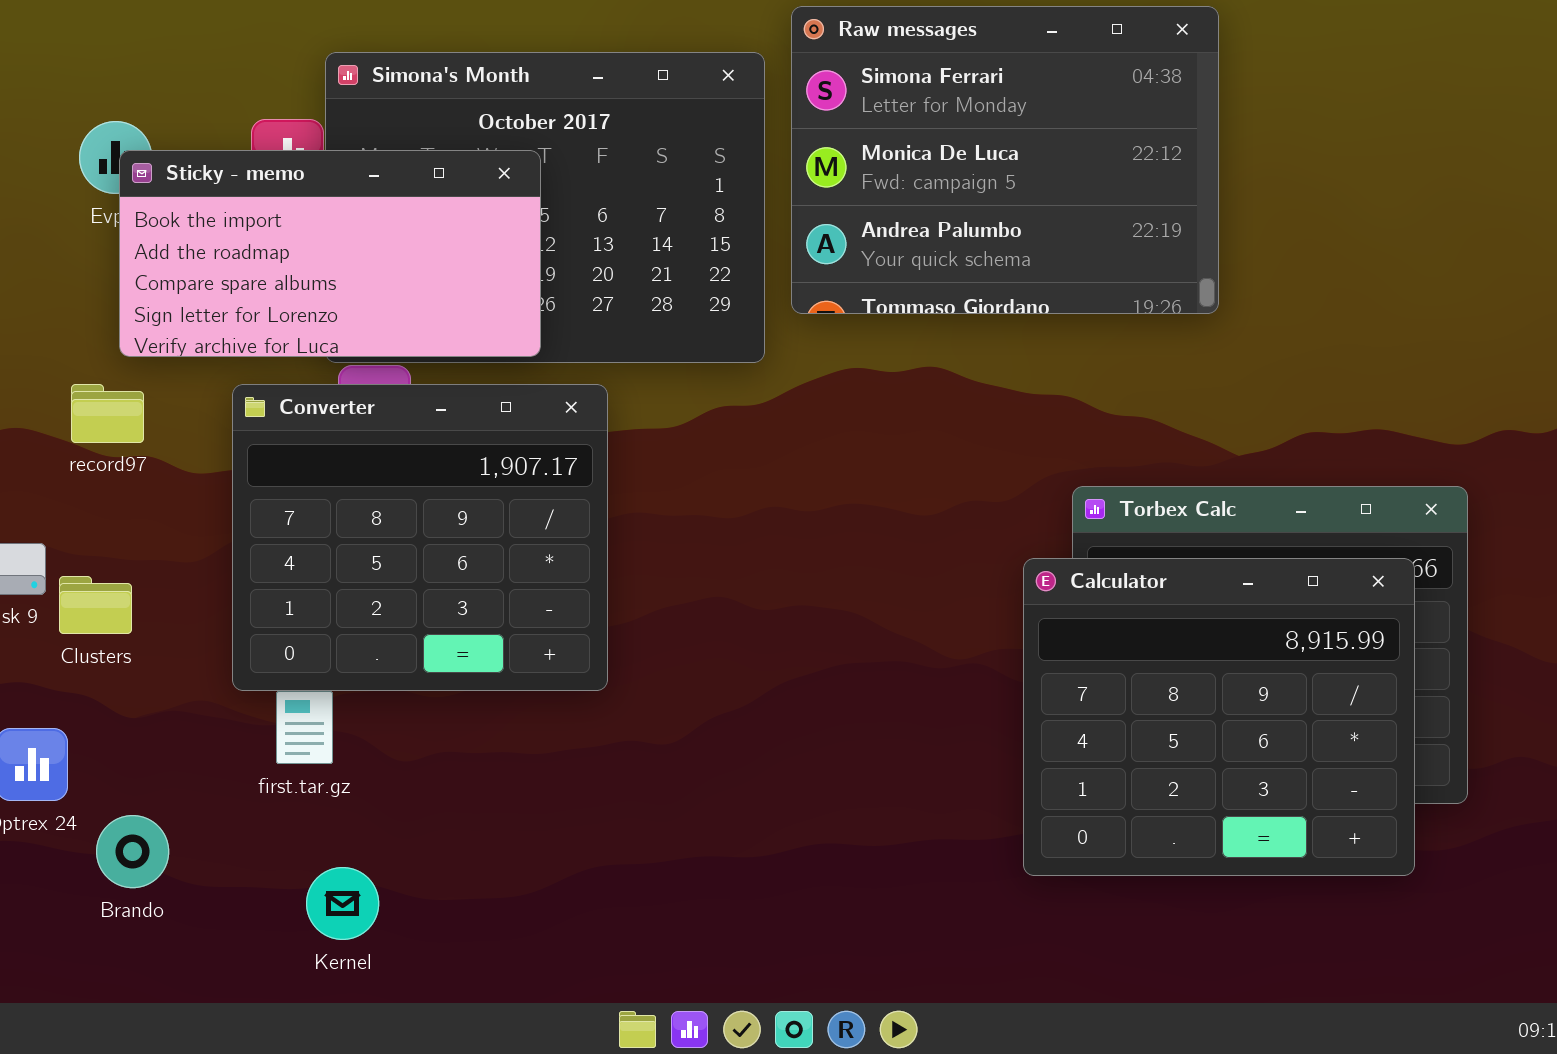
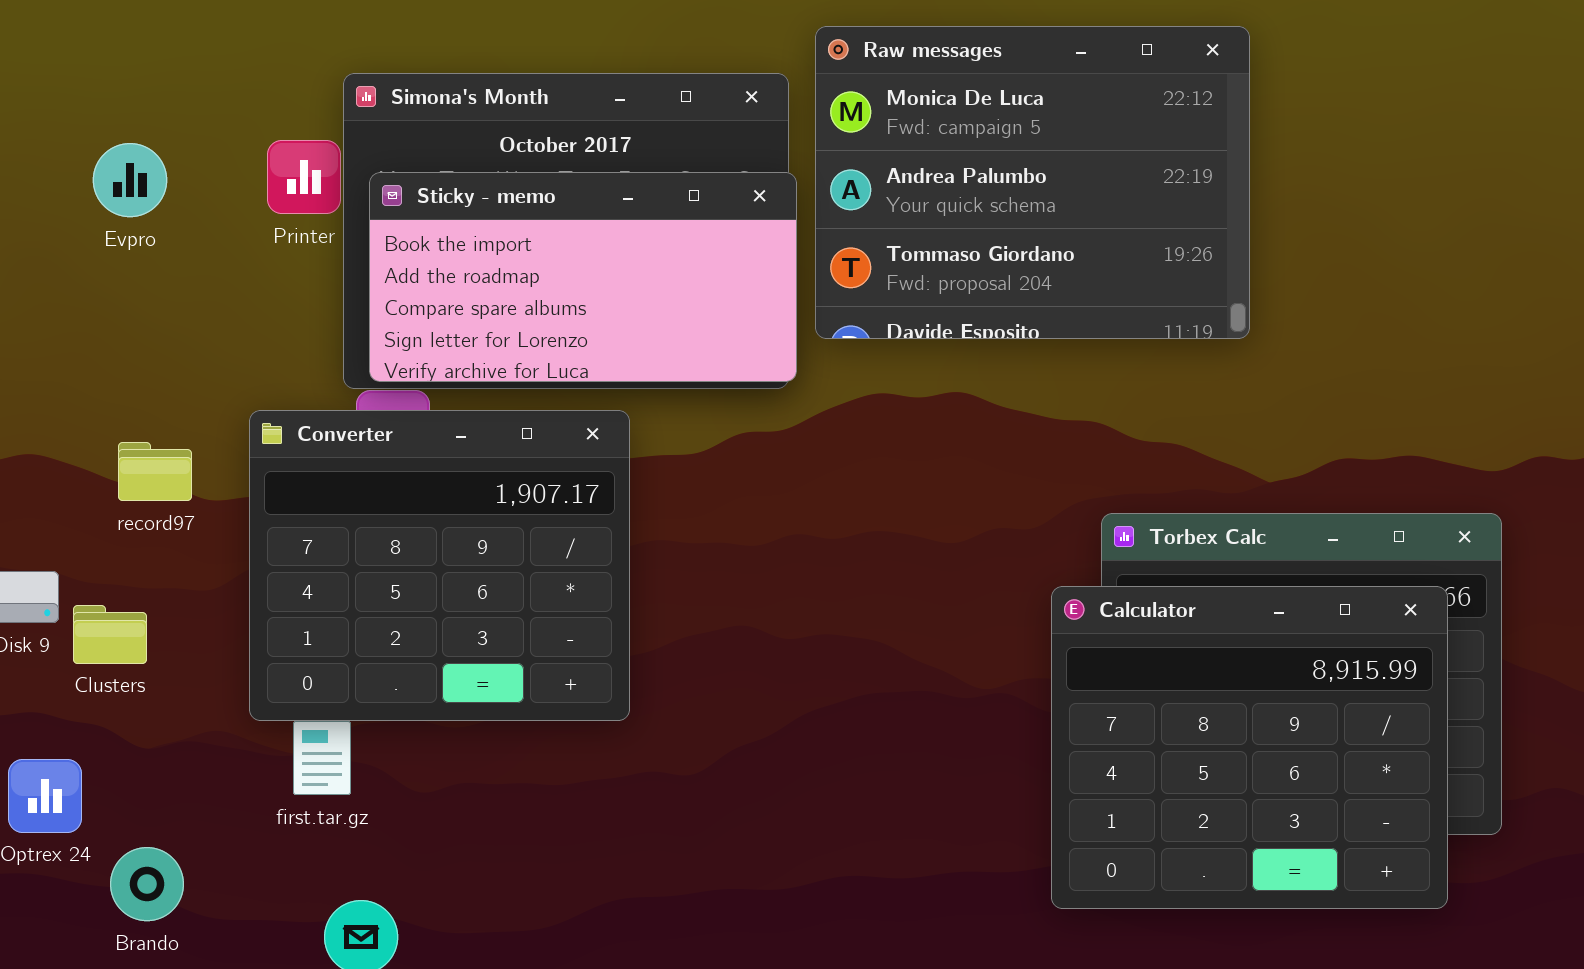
Raw messages: [791,6,1219,314] -> [815,26,1250,339], scrolled down 1 row
Sticky - memo: [119,150,541,357] -> [369,172,797,382], moved
record97: [71,384,144,443] -> [118,442,192,501], moved

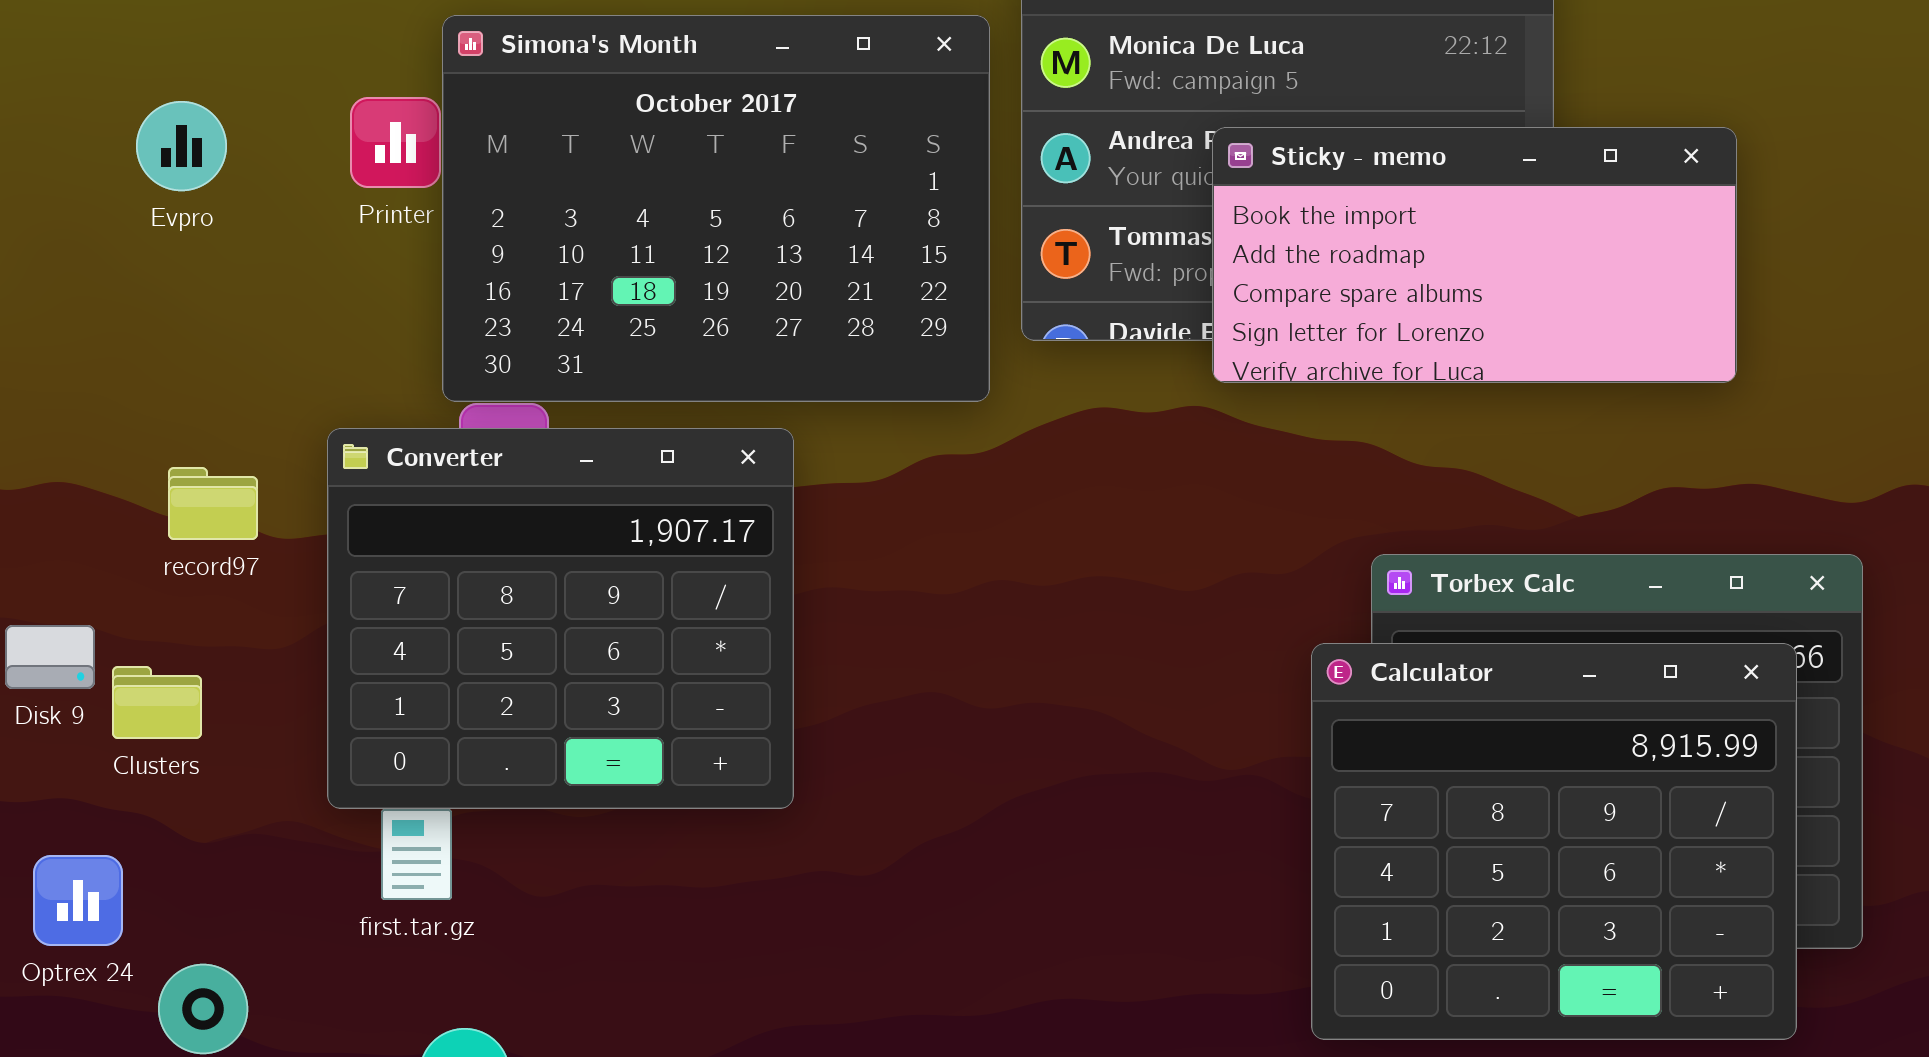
Sticky - memo: [369,172,797,382] -> [1212,127,1737,383], moved

